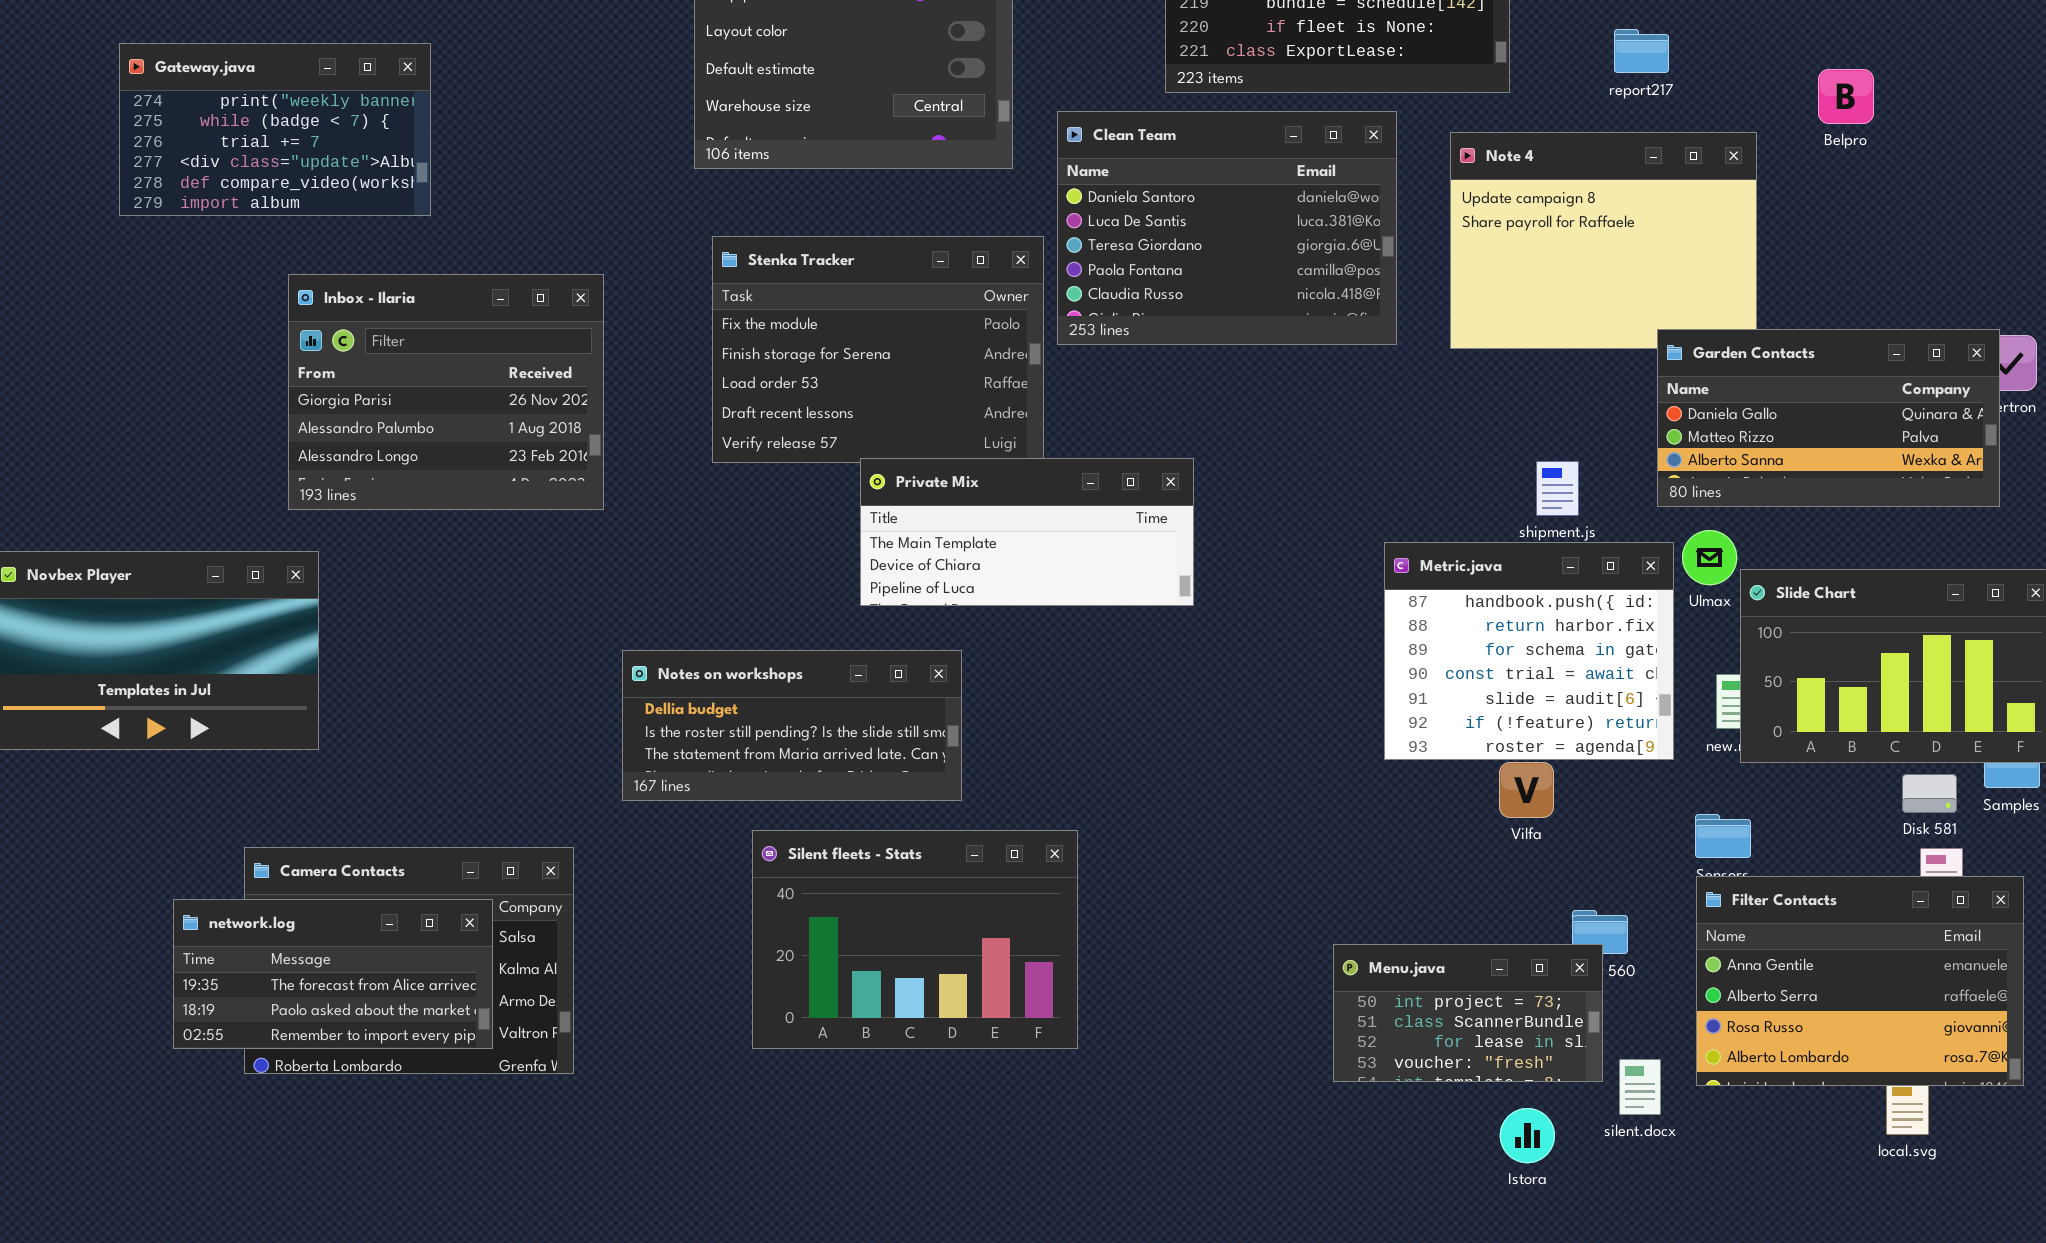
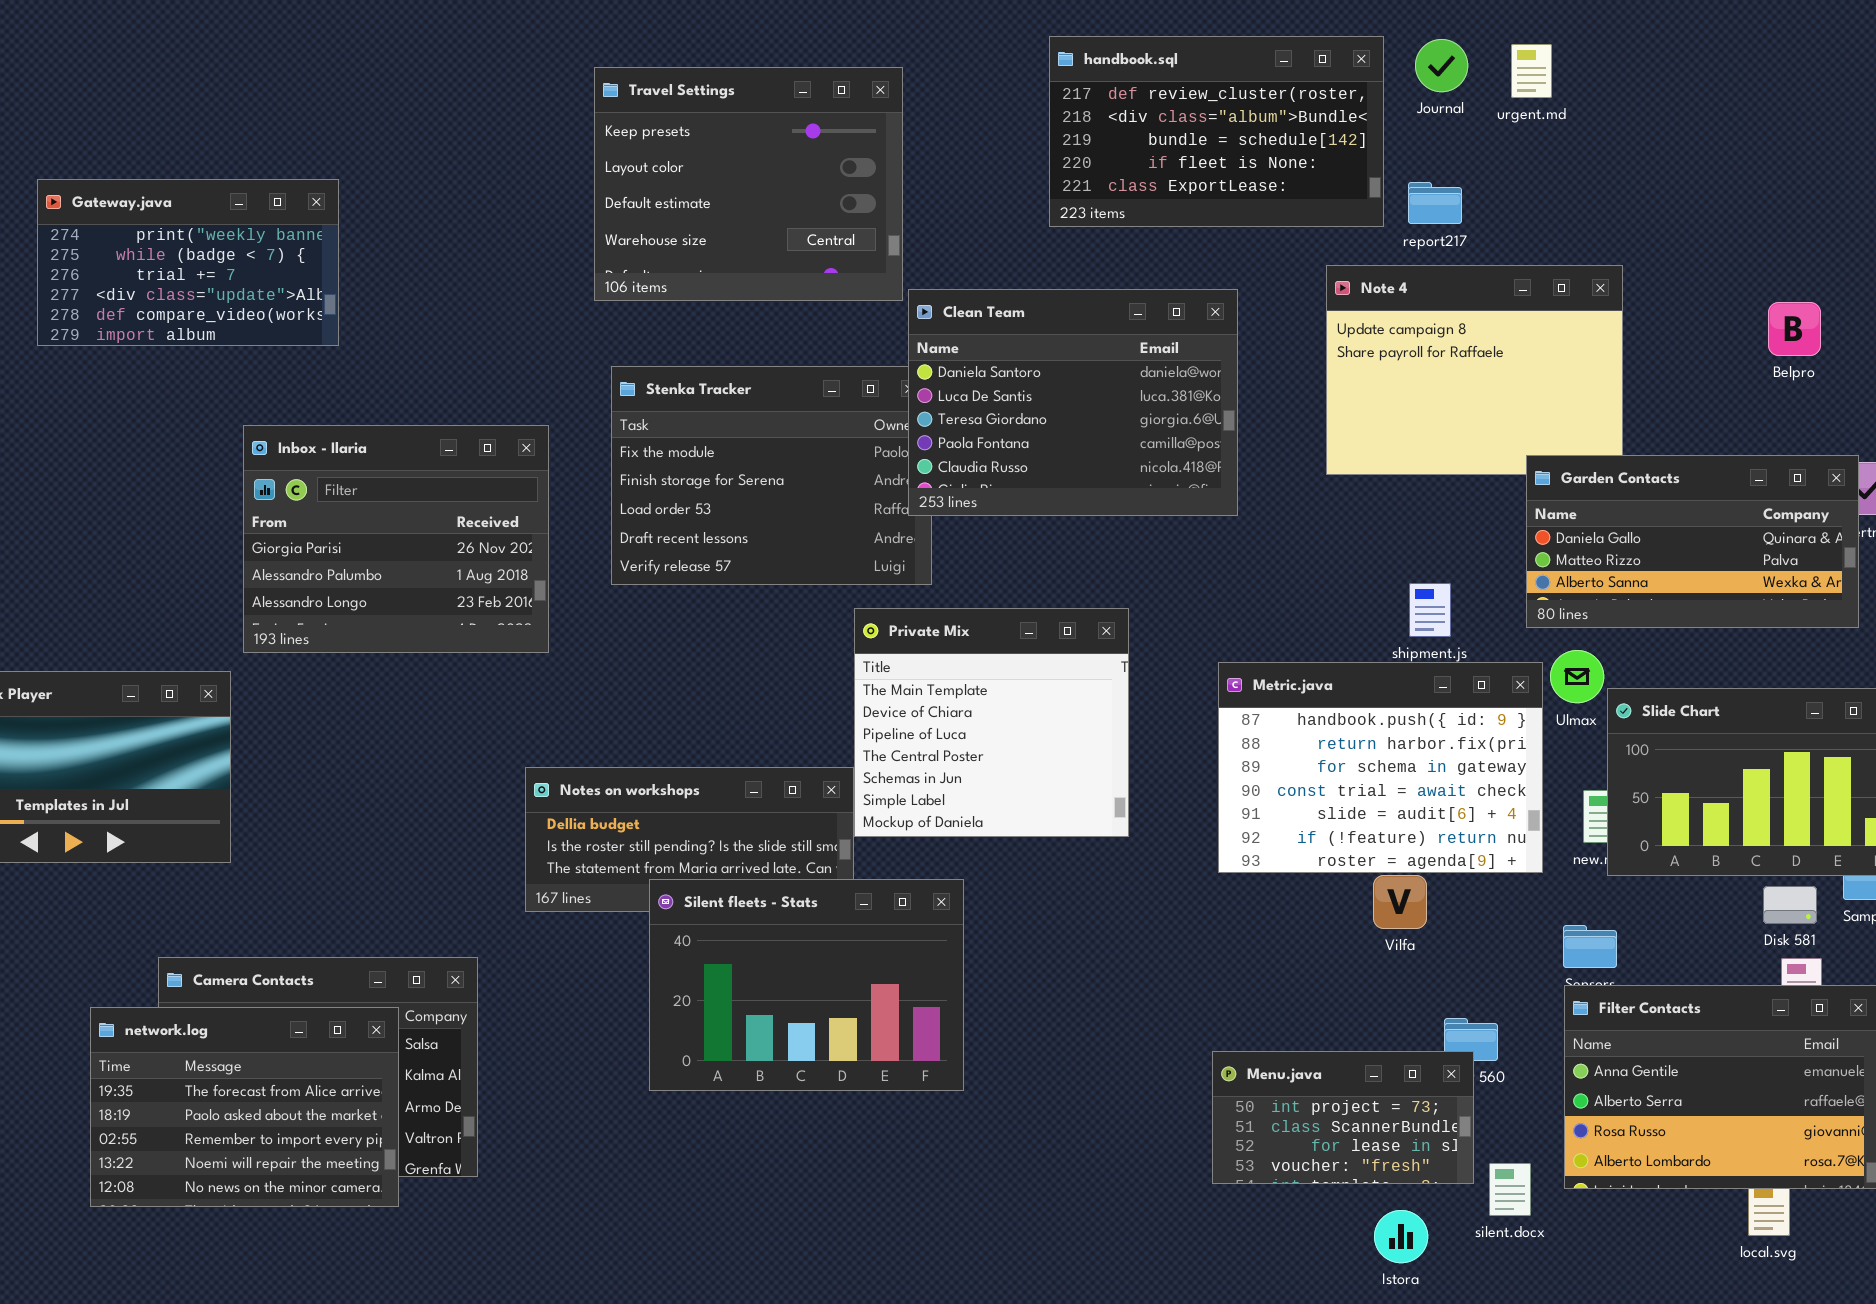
report217: [1614,29,1669,73] -> [1408,182,1462,224], moved
Belpro: [1818,69,1874,124] -> [1768,302,1821,356], moved
Clean Team: [1057,111,1397,345] -> [908,289,1238,516], moved
Inbox - Ilaria: [288,274,604,510] -> [243,425,549,653], moved
Private Mix: [860,458,1194,606] -> [854,608,1129,837], moved, resized
Metric.java: [1384,542,1674,760] -> [1218,662,1543,873], resized
Silent fleets - Stats: [752,830,1078,1049] -> [649,879,964,1091], moved
network.log: [173,899,493,1049] -> [90,1007,399,1207], resized

